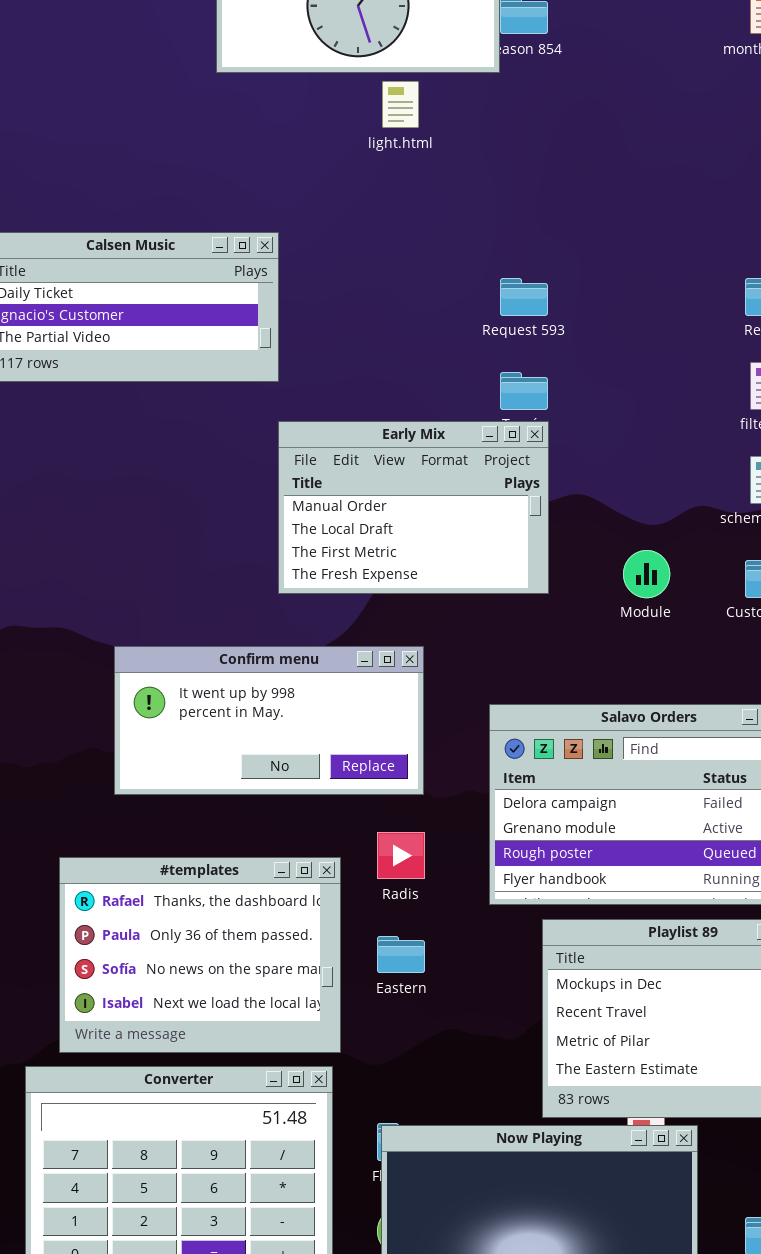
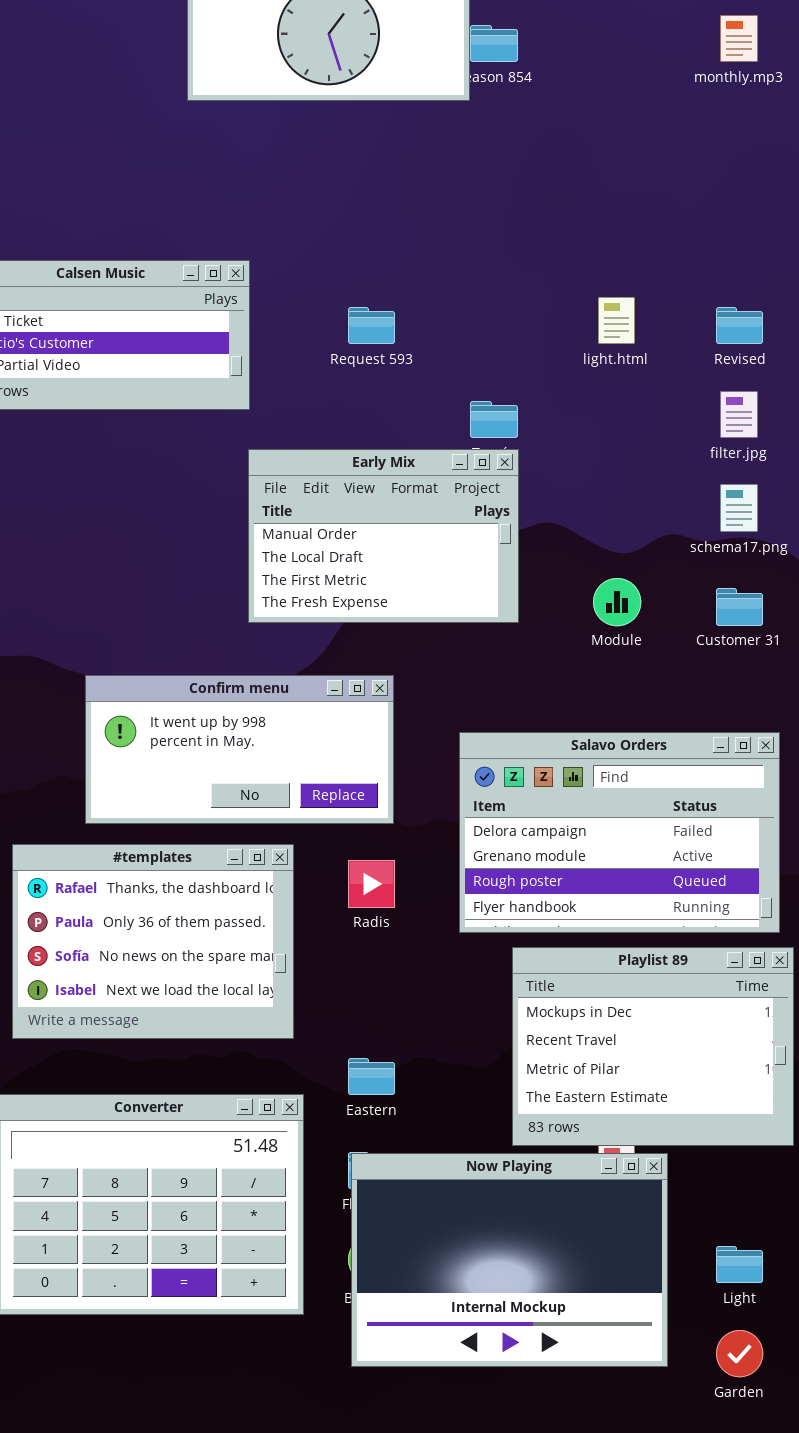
light.html: [382,81,419,128] -> [598,297,635,344], moved
Request 593: [500,278,548,316] -> [348,307,395,344], moved
#templates: [59,857,341,1053] -> [12,844,294,1039], moved
Eastern: [377,936,425,973] -> [348,1058,395,1095], moved

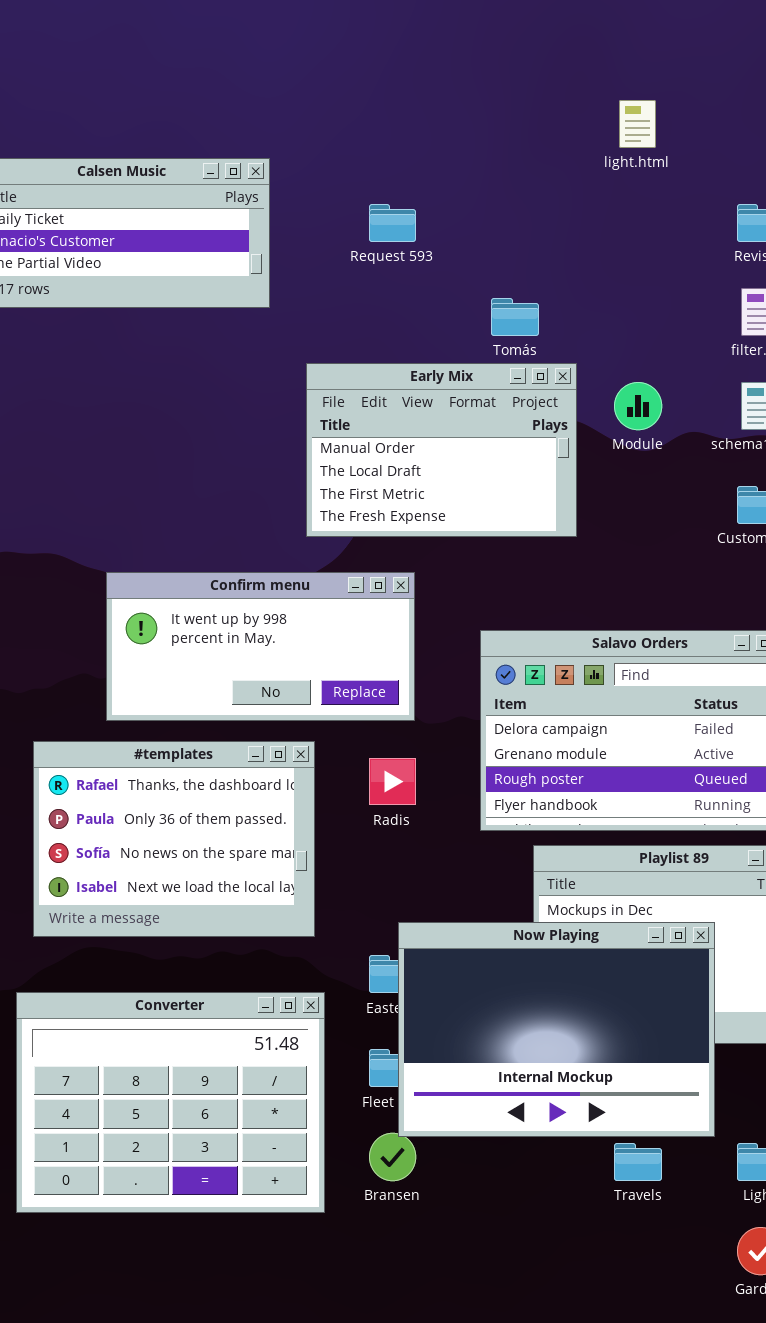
light.html: [598,297,635,344] -> [619,100,656,148], moved
Early Mix: [248,449,519,623] -> [306,363,577,537], moved
Module: [593,578,641,626] -> [614,382,662,430], moved
Now Playing: [351,1153,668,1367] -> [398,922,715,1137], moved

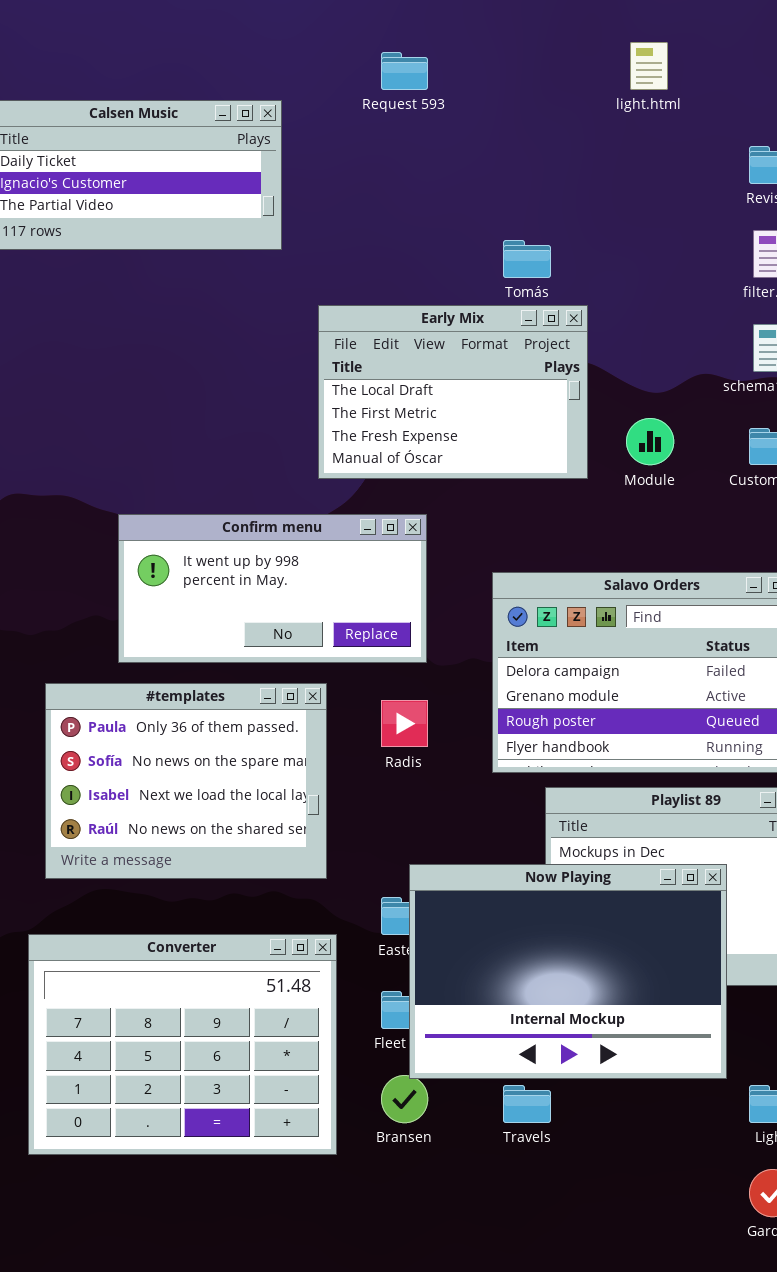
Request 593: [369,204,416,242] -> [381,52,428,90], moved
Early Mix: [306,363,577,537] -> [318,305,588,479], scrolled down 1 row
Module: [614,382,662,430] -> [626,418,674,465], moved
#templates: [33,741,315,937] -> [45,683,327,879], scrolled down 1 row
Travels: [614,1143,662,1181] -> [503,1085,551,1123], moved

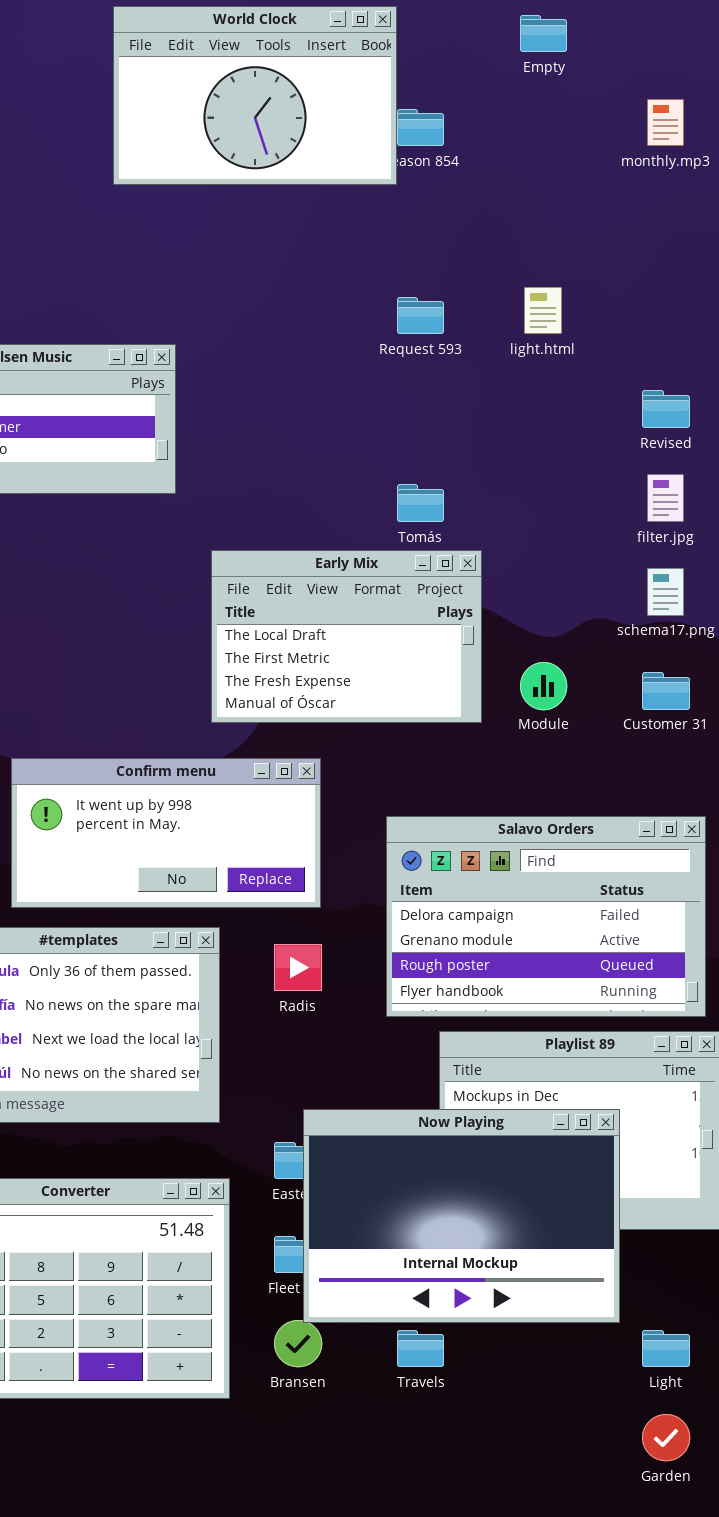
Request 593: [381,52,428,90] -> [397,297,444,334], moved

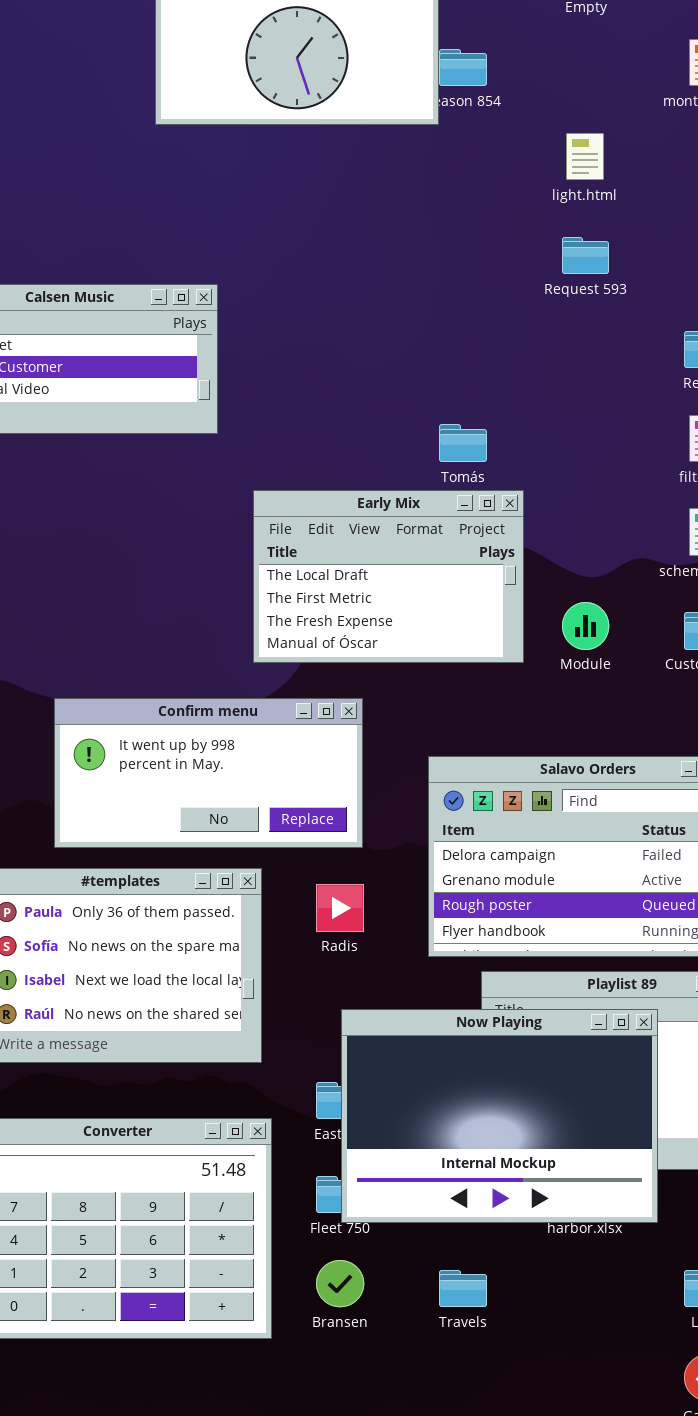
light.html: [524,287,562,334] -> [566,133,604,180], moved
Request 593: [397,297,444,334] -> [562,237,609,274], moved
Now Playing: [303,1109,620,1323] -> [341,1009,658,1223], moved

